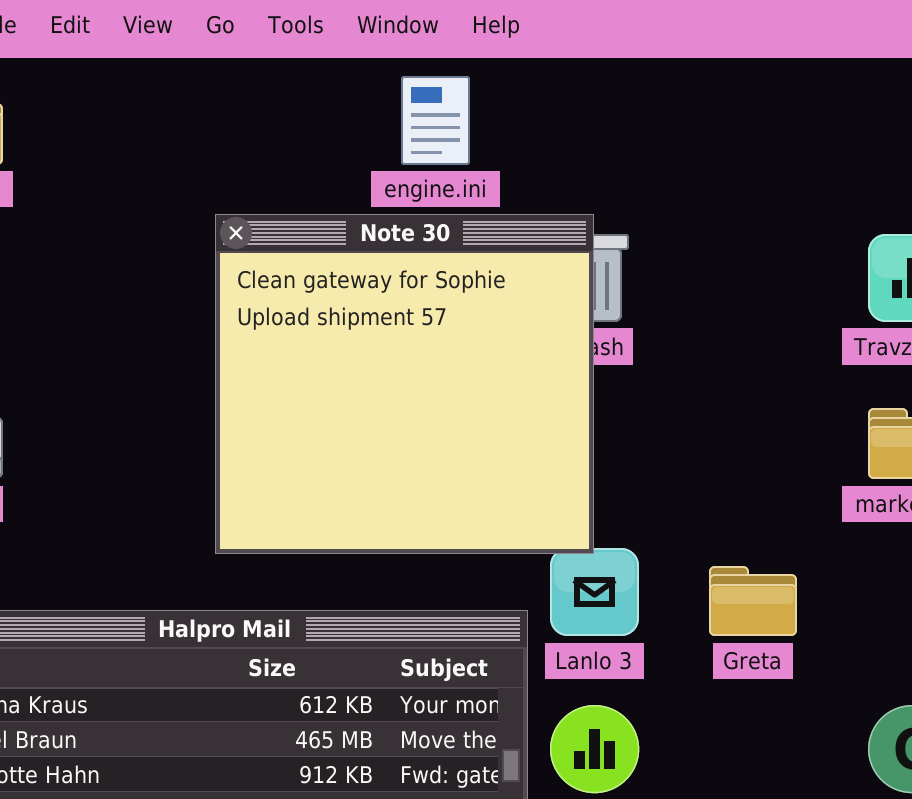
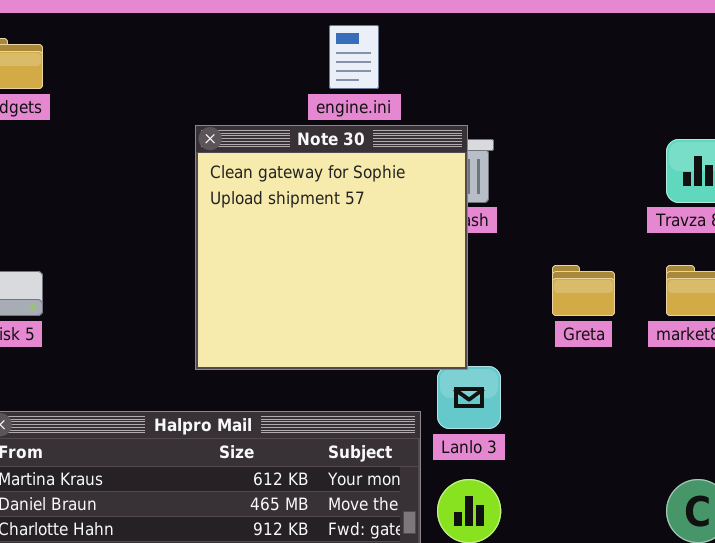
Greta: [709,566,797,636] -> [552,265,615,316], moved

